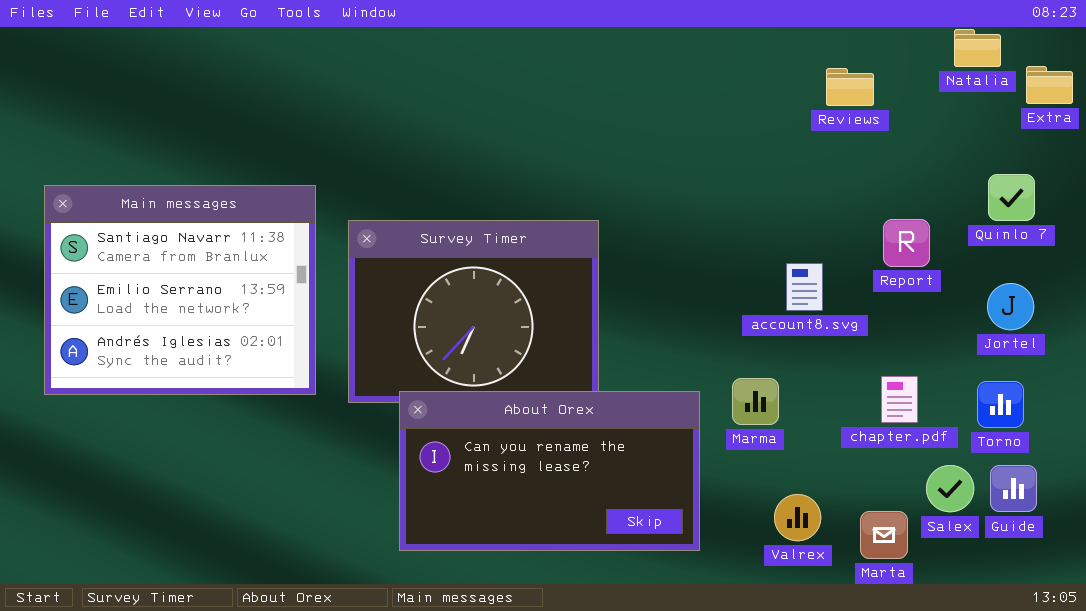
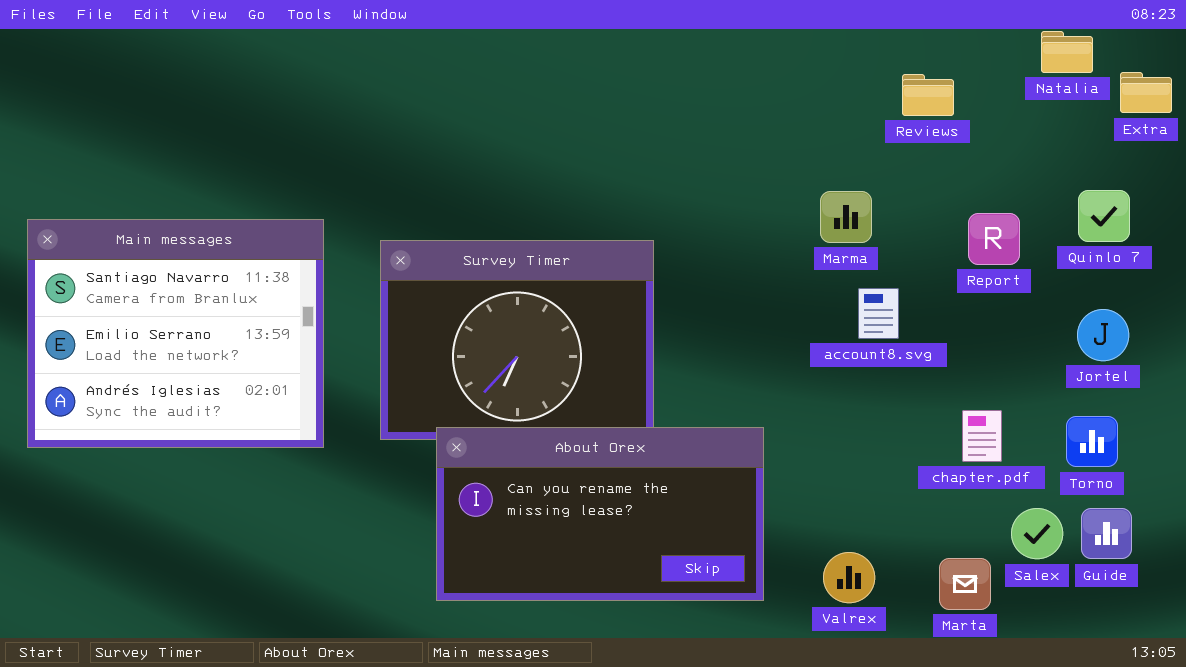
Main messages: [44,185,316,395] -> [27,219,324,448], moved
Report: [883,219,930,267] -> [968,213,1020,265], moved
Marma: [732,378,779,425] -> [820,191,872,243], moved
Valrex: [774,494,821,541] -> [823,552,875,603], moved

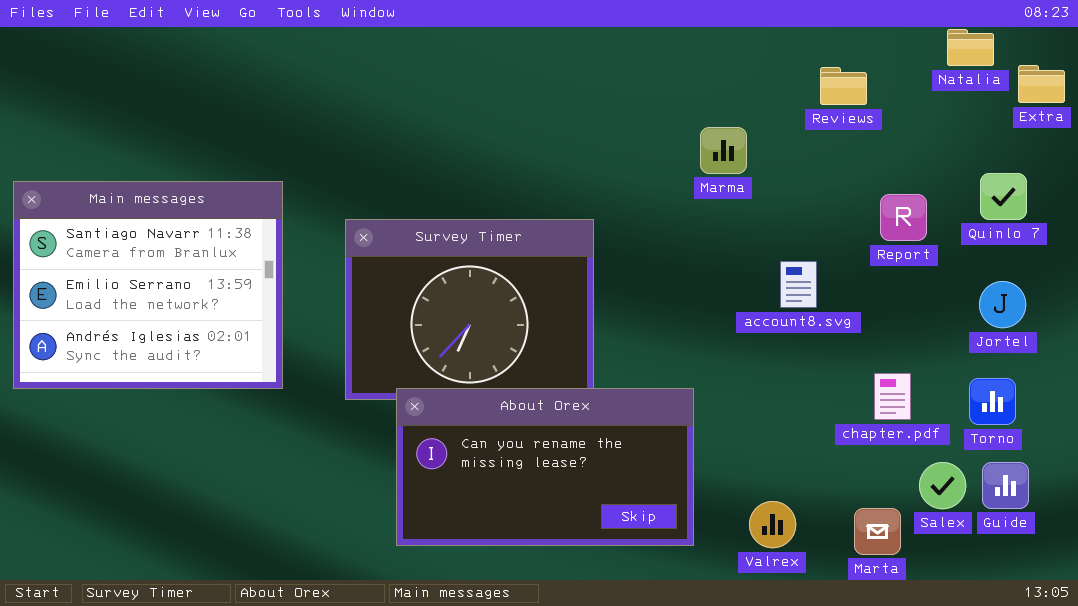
Marma: [820,191,872,243] -> [700,127,747,174], moved
Main messages: [27,219,324,448] -> [13,181,283,389], moved

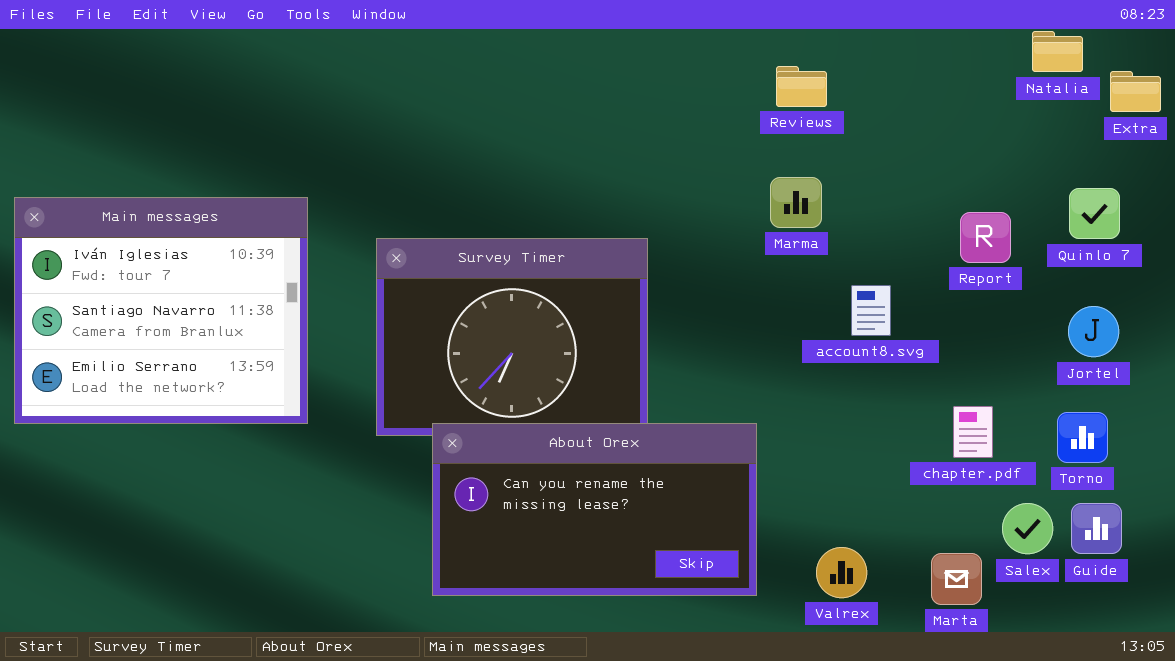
Reviews: [820,67,867,105] -> [776,66,827,107], moved
Marma: [700,127,747,174] -> [770,177,822,228], moved
Main messages: [13,181,283,389] -> [14,197,308,424], scrolled up 1 row

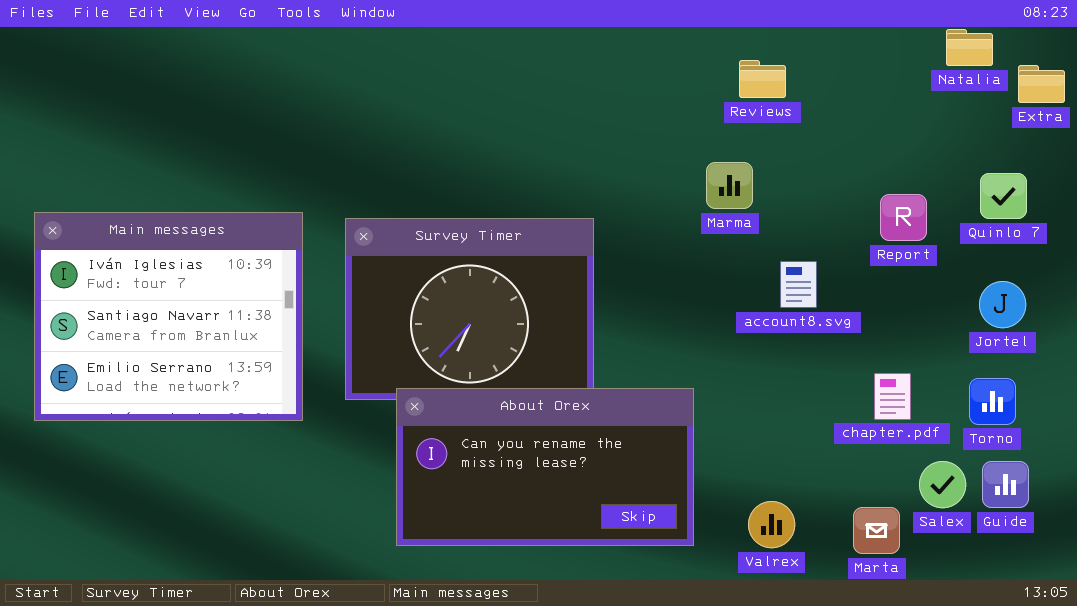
Reviews: [776,66,827,107] -> [739,60,786,98], moved
Main messages: [14,197,308,424] -> [34,212,303,421], moved

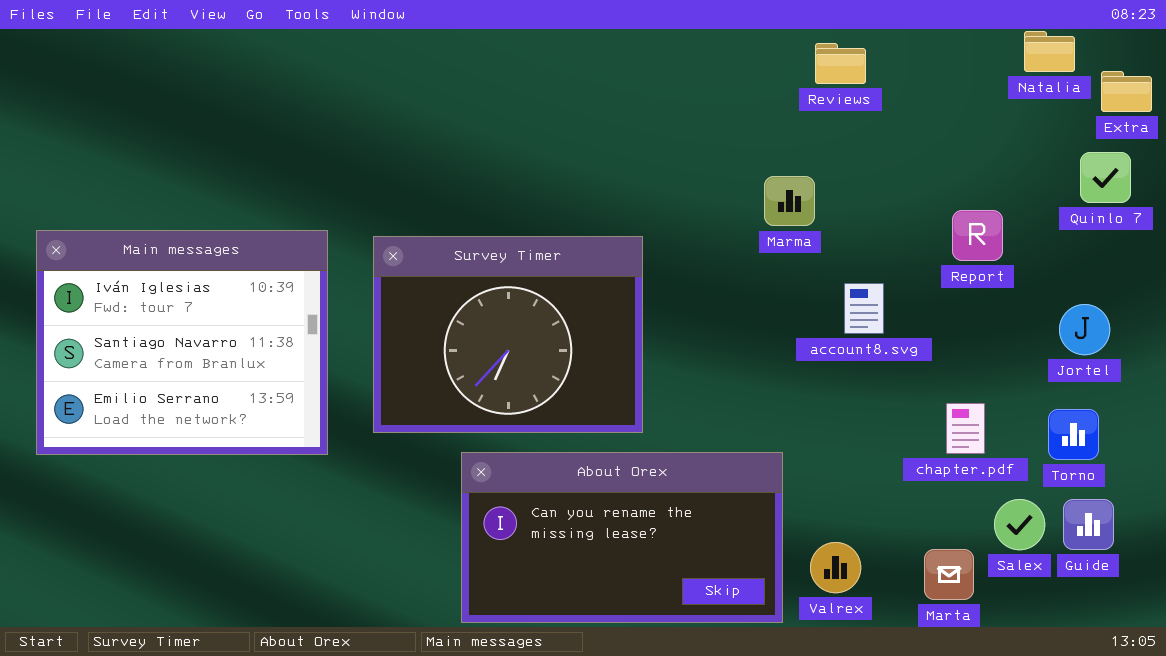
Reviews: [739,60,786,98] -> [815,43,866,84], moved
Quinlo 7: [980,173,1027,219] -> [1080,152,1131,203], moved
About Orex: [396,388,694,546] -> [461,452,783,623], moved

